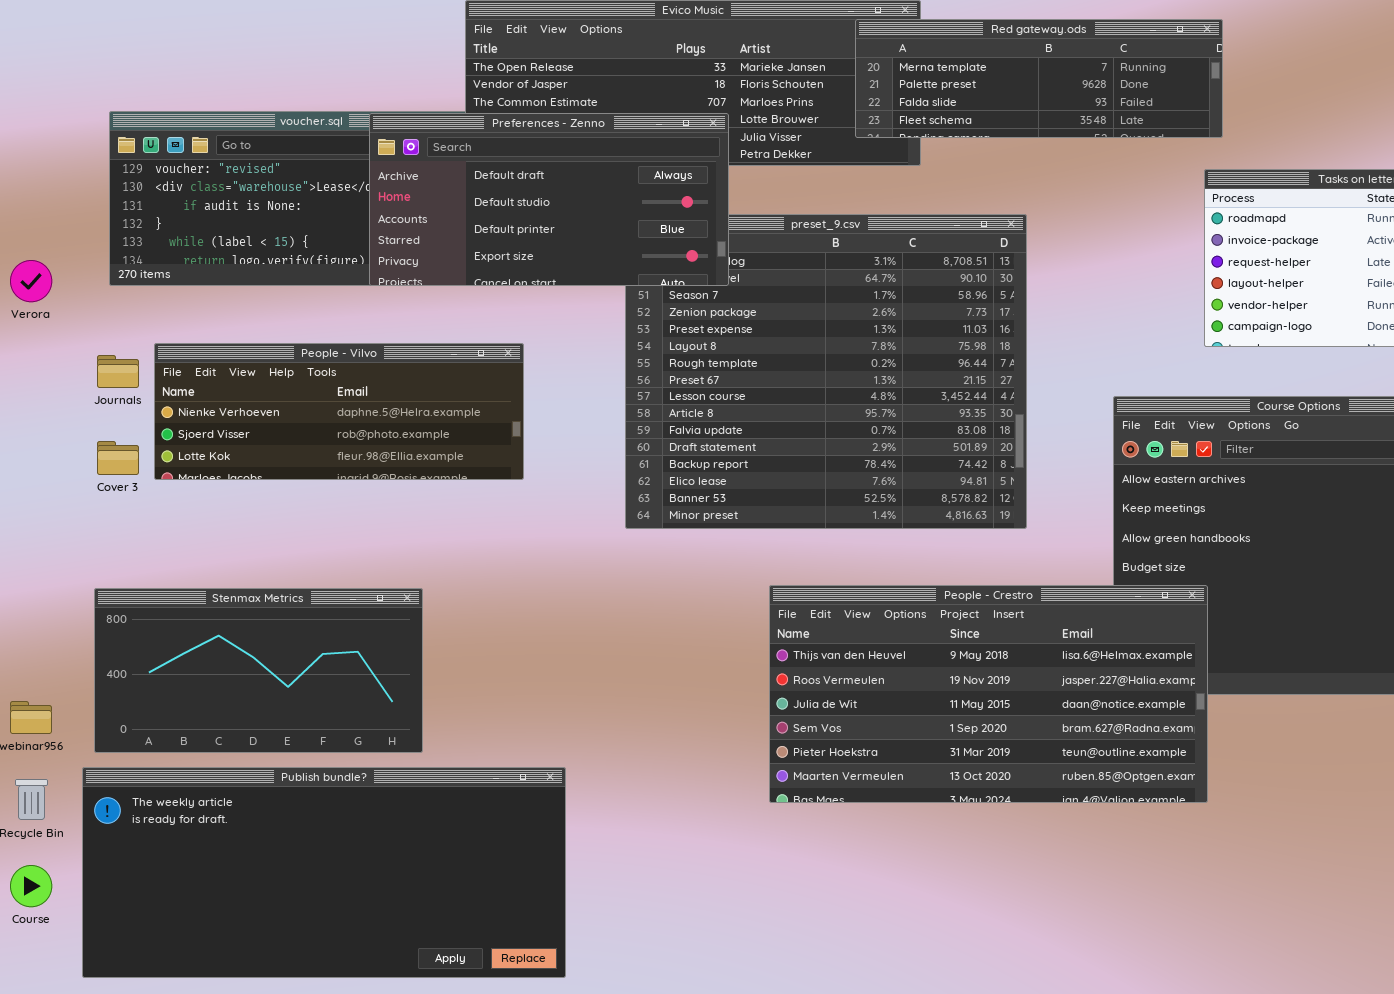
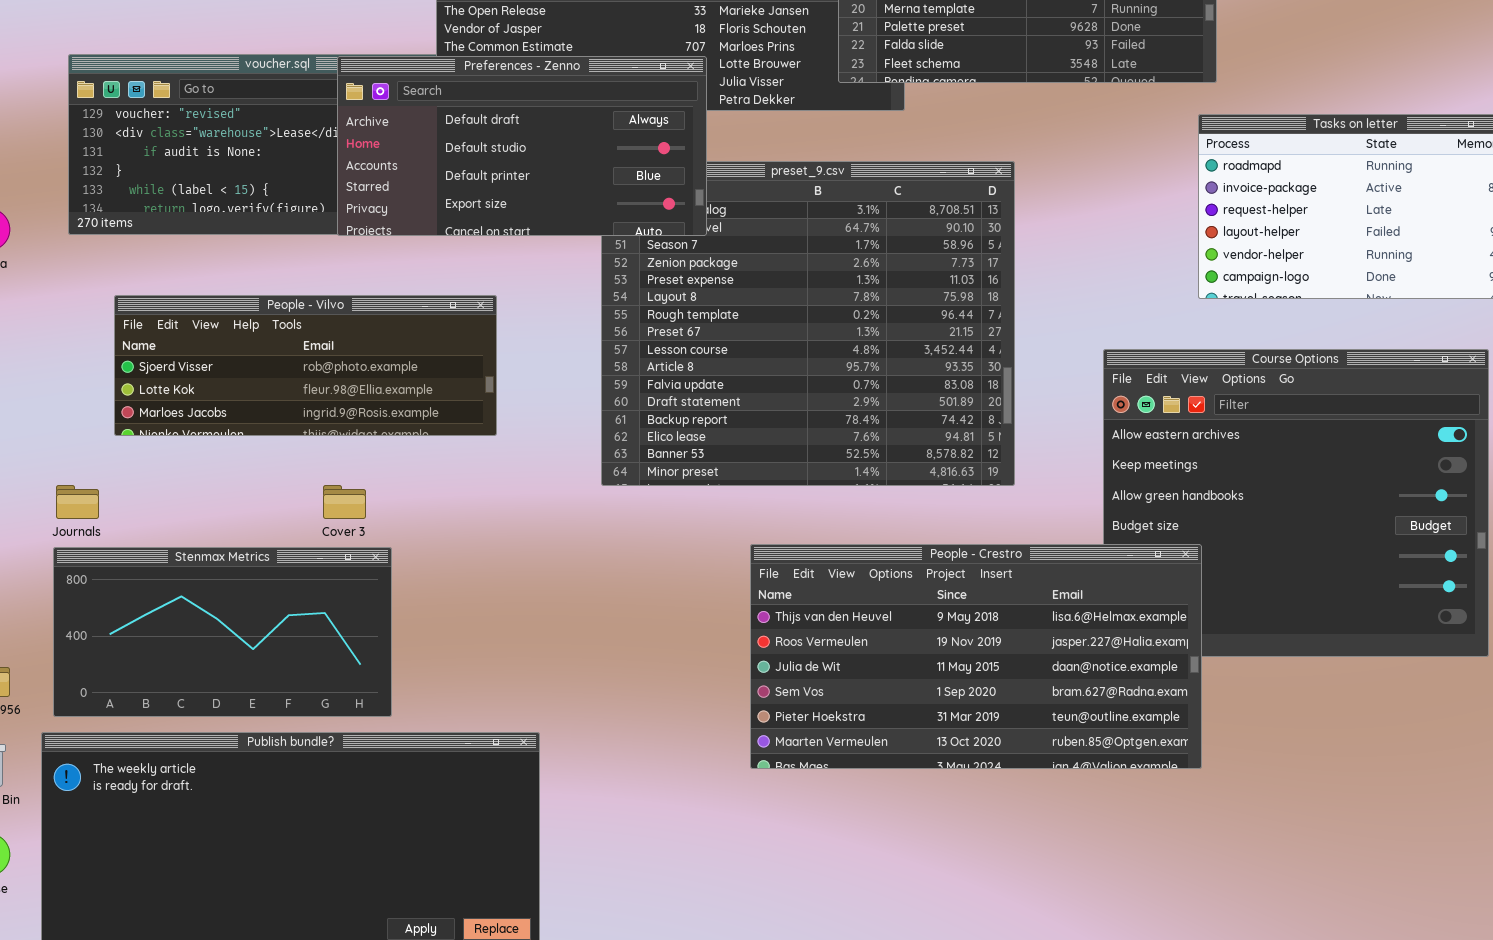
People - Vilvo: [154,343,524,480] -> [114,295,497,436], scrolled down 1 row
Journals: [97,355,139,388] -> [56,485,99,519], moved
Cover 3: [97,441,139,475] -> [323,485,366,519], moved

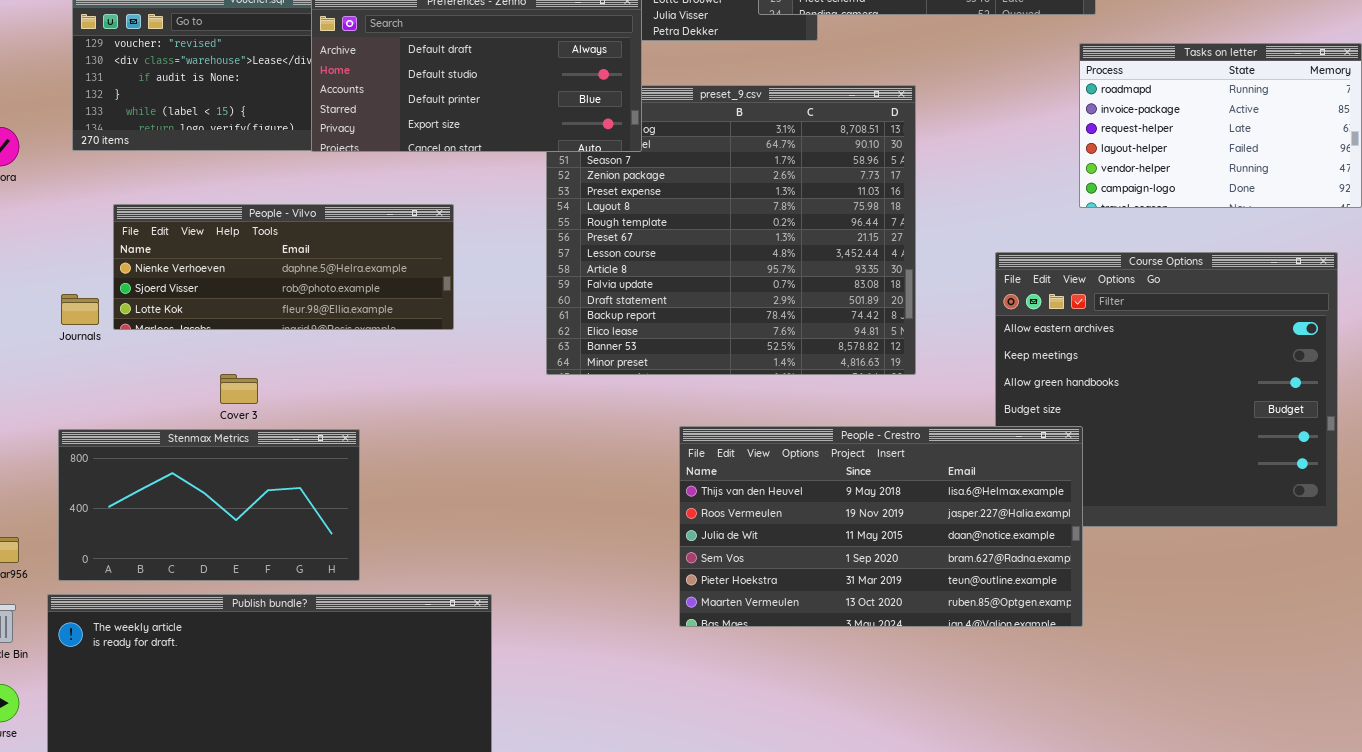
People - Vilvo: [114,295,497,436] -> [113,204,454,330], scrolled up 1 row
Journals: [56,485,99,519] -> [61,294,99,325], moved
Cover 3: [323,485,366,519] -> [220,374,258,404], moved

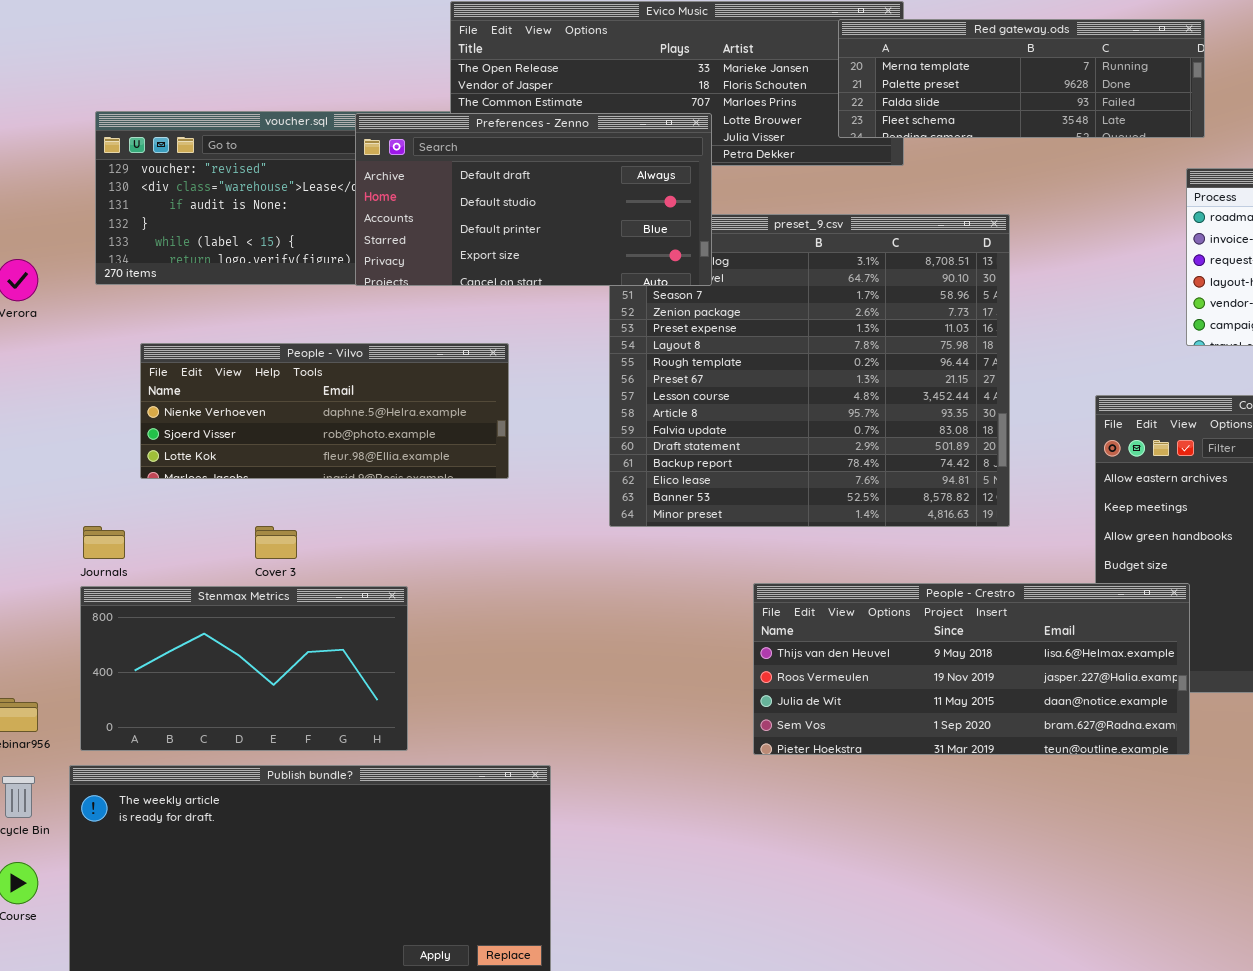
Journals: [61,294,99,325] -> [83,526,125,559], moved
People - Crestro: [679,426,1083,627] -> [753,583,1190,755], resized

